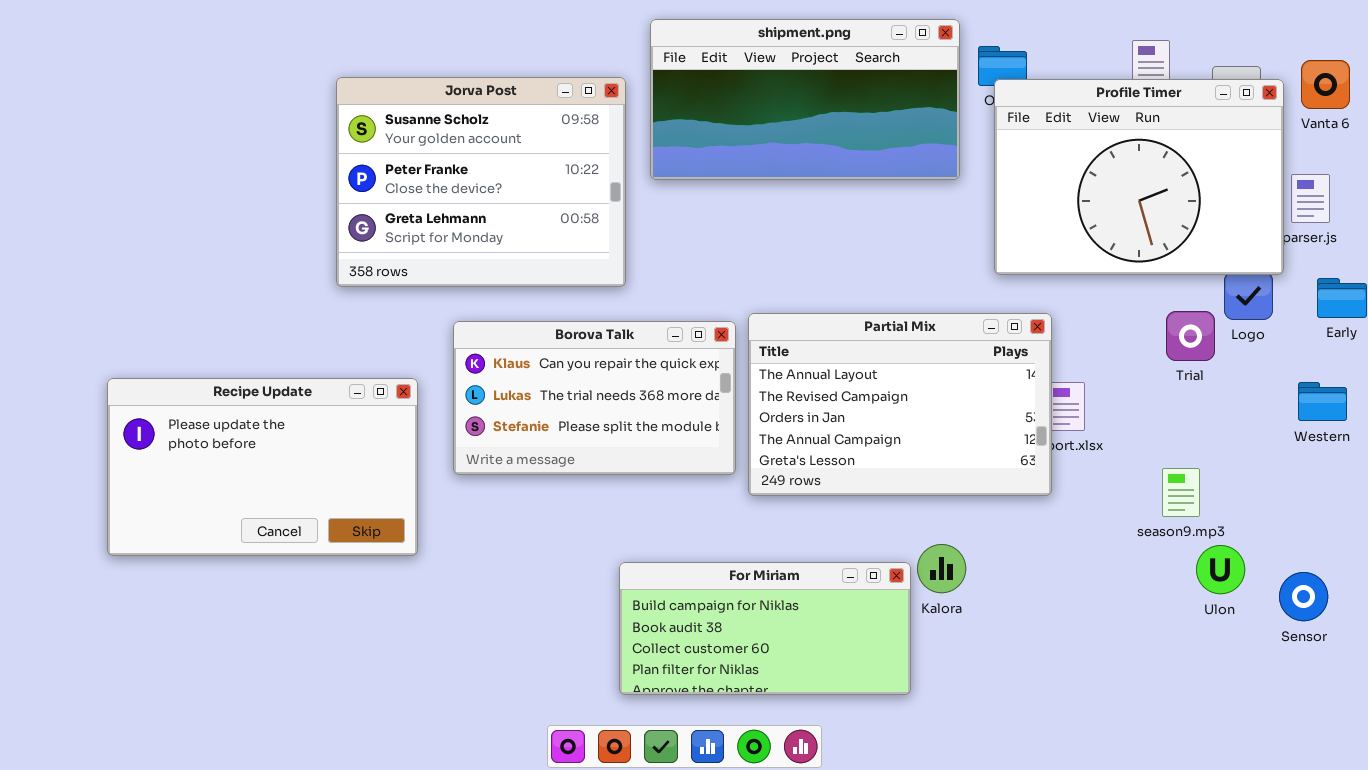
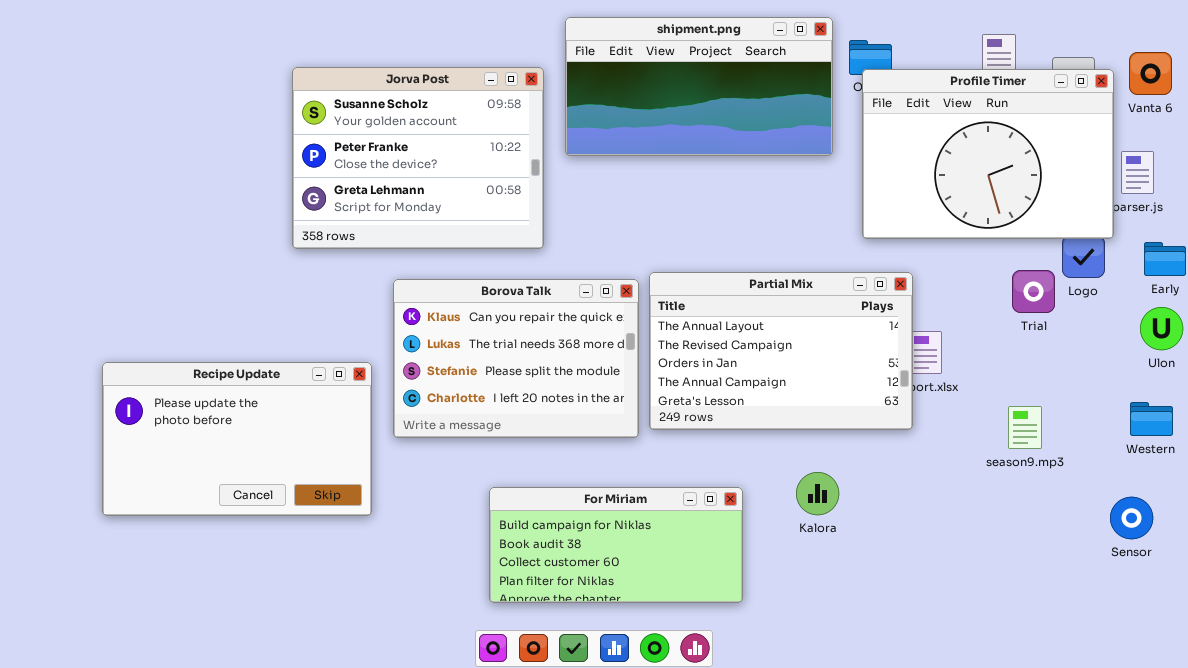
Borova Talk: [453,321,736,475] -> [393,279,639,438], resized
Recipe Update: [107,378,418,556] -> [102,362,372,516], moved
Western: [1298,382,1347,421] -> [1130,402,1173,436], moved
Ulon: [1196,545,1245,594] -> [1140,307,1183,350], moved
For Miriam: [619,562,911,695] -> [489,487,743,603], moved

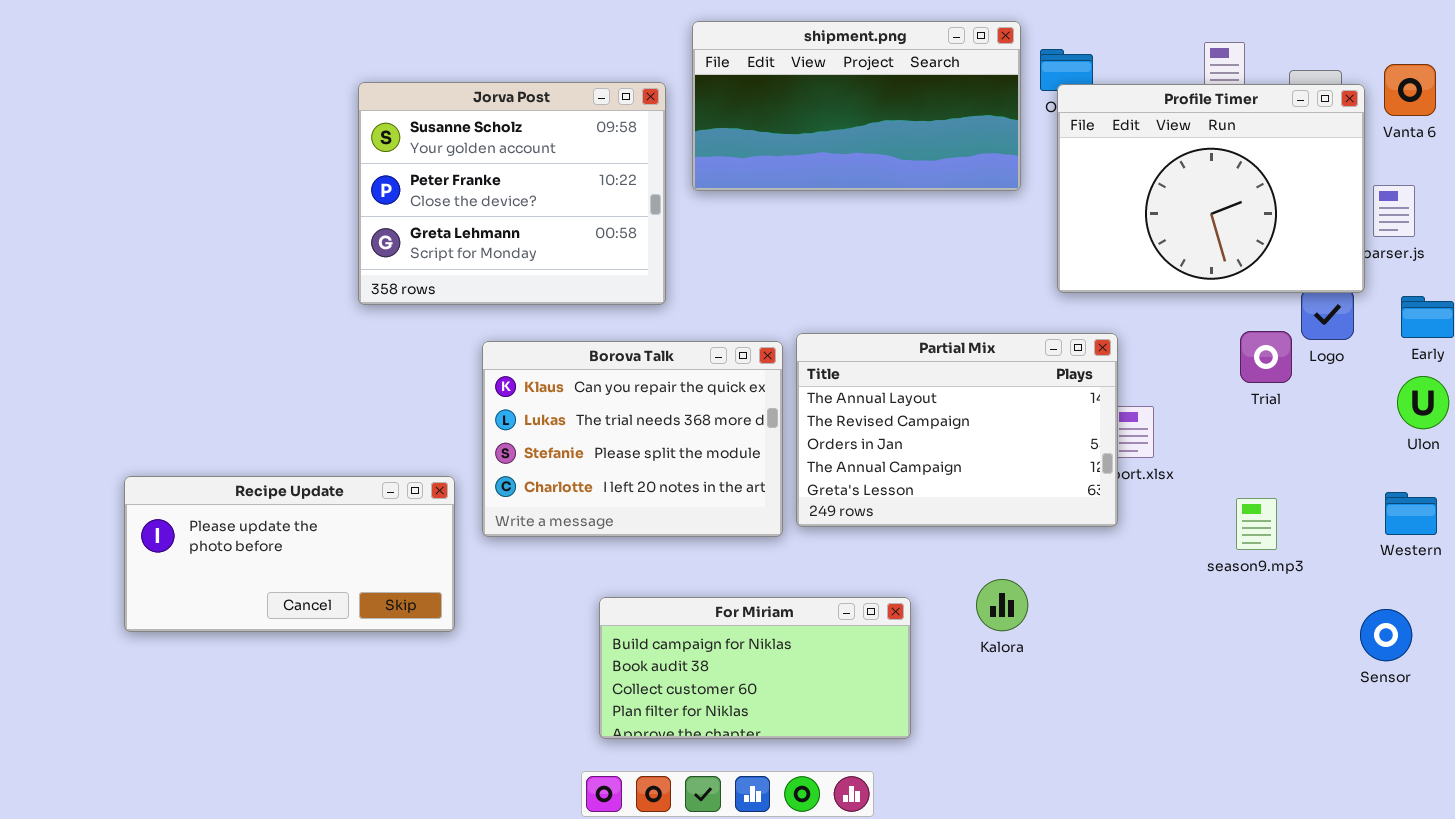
Recipe Update: [102,362,372,516] -> [124,476,455,632], resized

